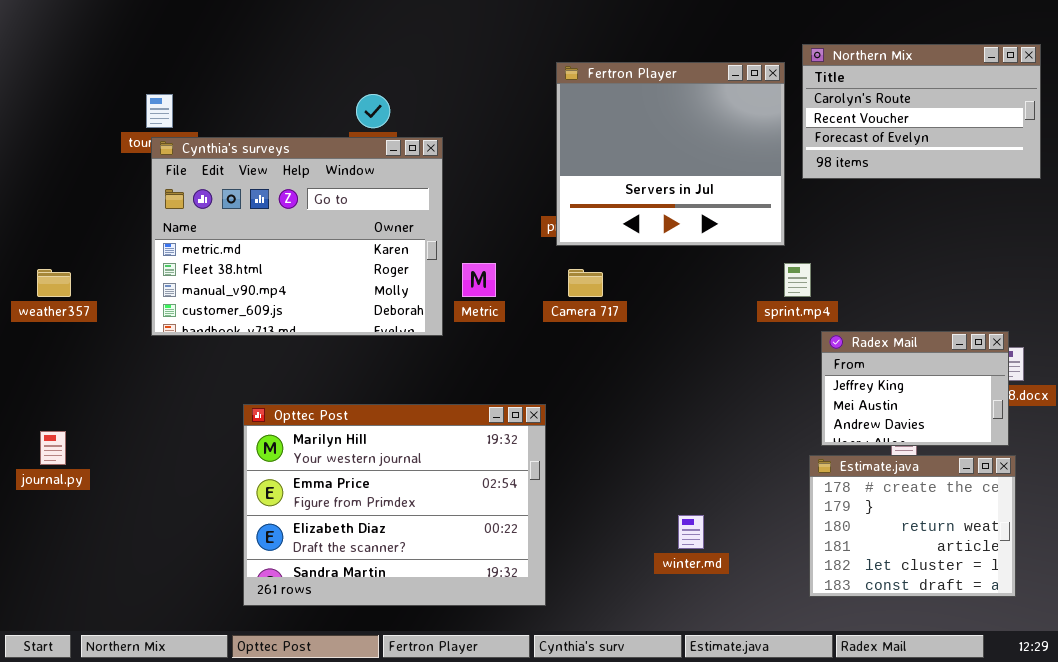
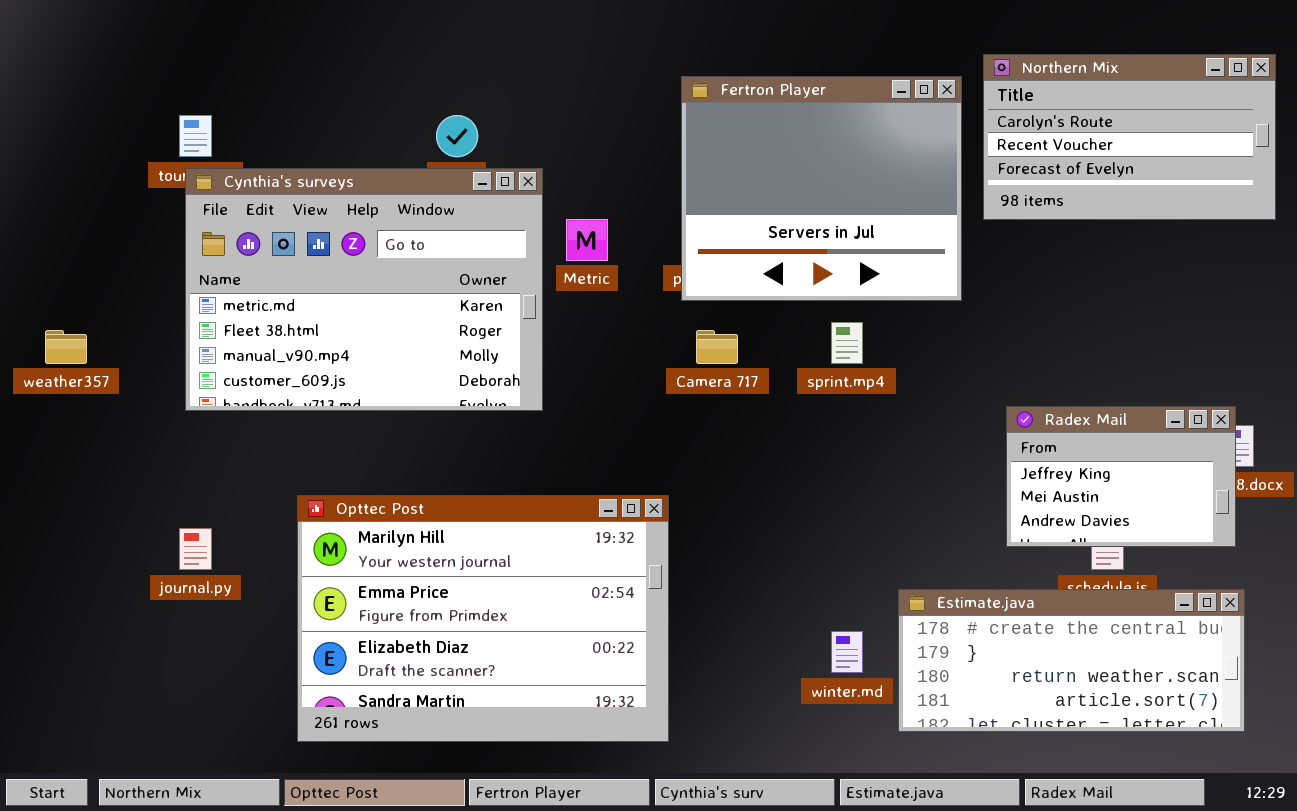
Metric: [462,263,496,297] -> [566,219,608,261], moved
sprint.mp4: [784,263,811,297] -> [831,322,863,364], moved
journal.py: [40,431,66,465] -> [179,528,212,570], moved
Estimate.java: [809,455,1016,597] -> [898,589,1245,732], resized

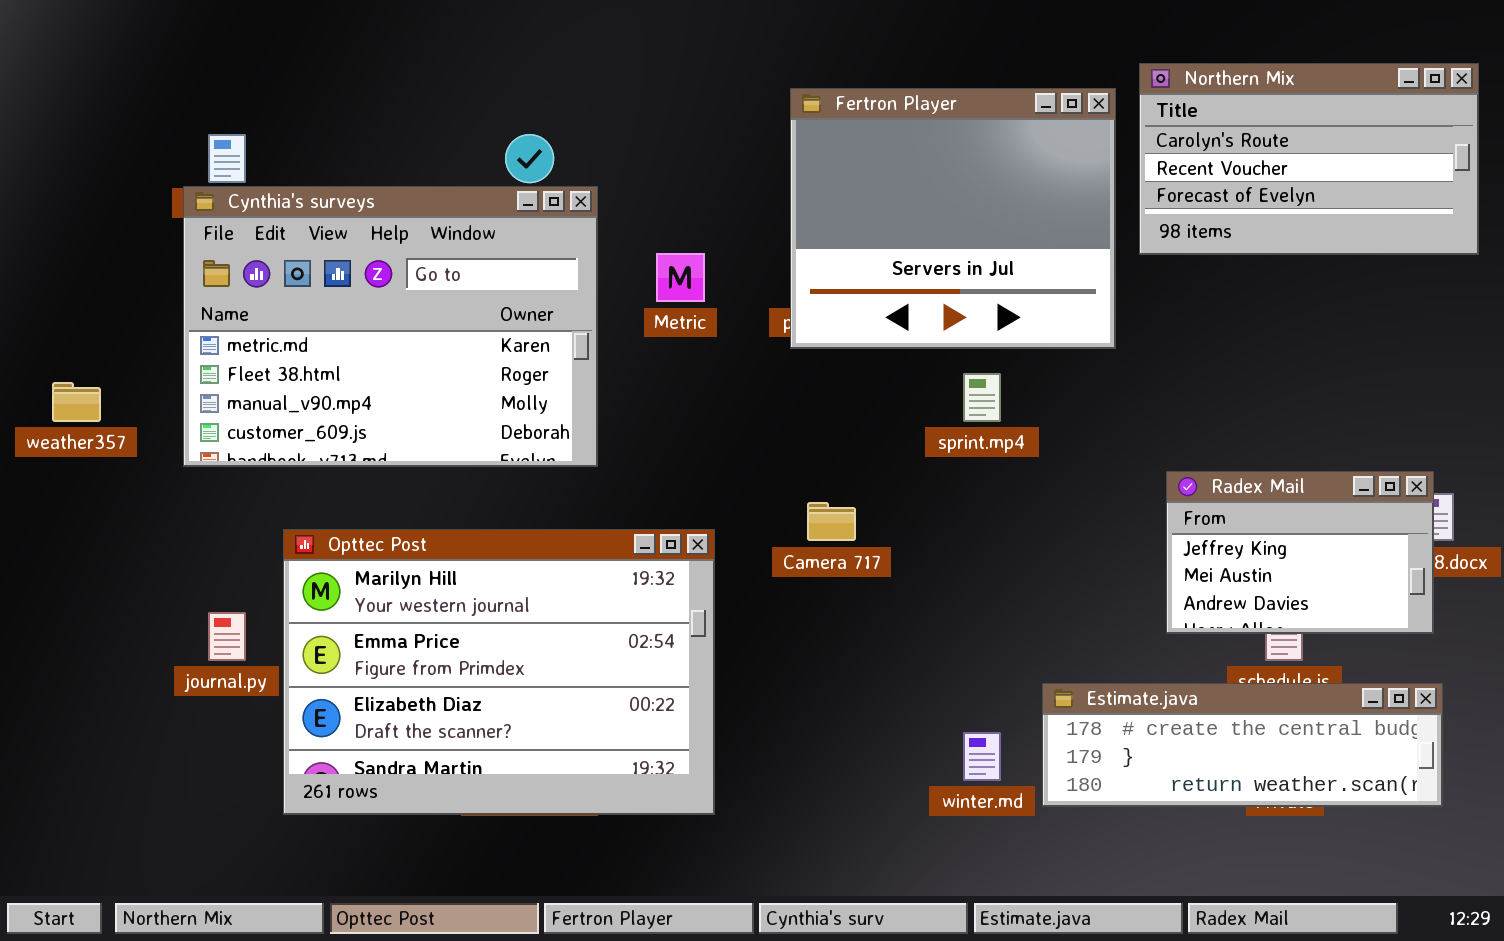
Cynthia's surveys: [185,168,543,411] -> [183,186,598,467], moved
Camera 717: [696,330,738,364] -> [807,502,856,541], moved
Opttec Post: [297,495,669,742] -> [283,529,715,815], moved
Estimate.java: [898,589,1245,732] -> [1042,683,1443,807], resized

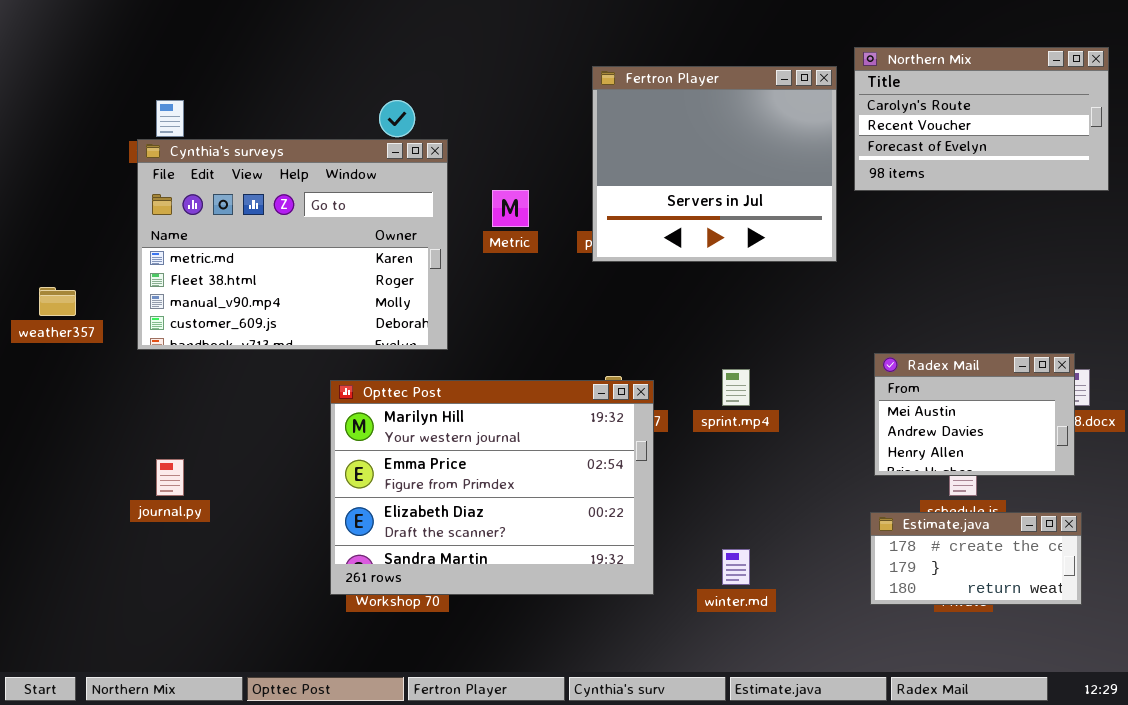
sprint.mp4: [963,373,1001,422] -> [722,369,750,406], moved
Radex Mail: [1166,471,1434,634] -> [874,353,1075,476], scrolled down 1 row
Opttec Post: [283,529,715,815] -> [330,380,654,595], moved
Estimate.java: [1042,683,1443,807] -> [870,512,1082,605], resized

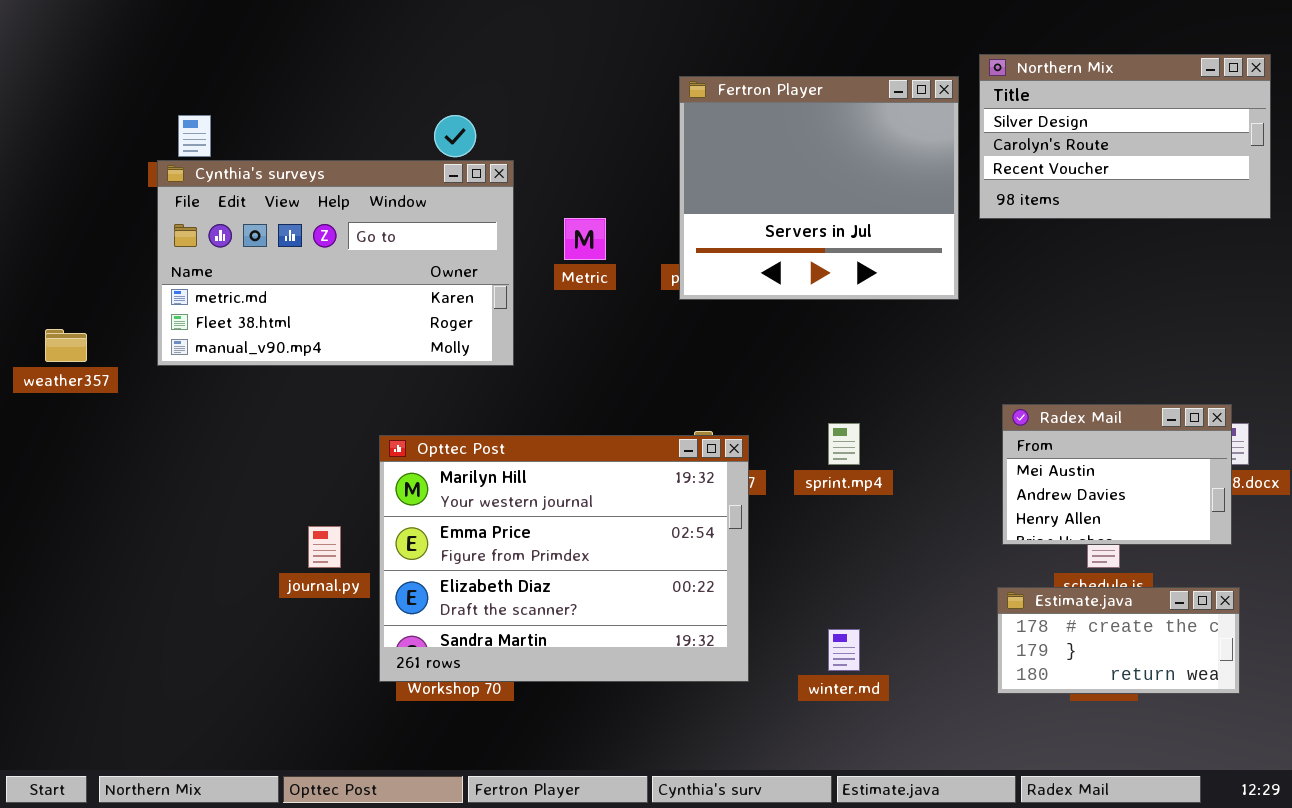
Northern Mix: [854,47,1109,191] -> [979,54,1271,219], scrolled up 1 row
Cynthia's surveys: [137,139,448,350] -> [157,160,514,366], resized
journal.py: [156,459,184,496] -> [308,526,341,568], moved

